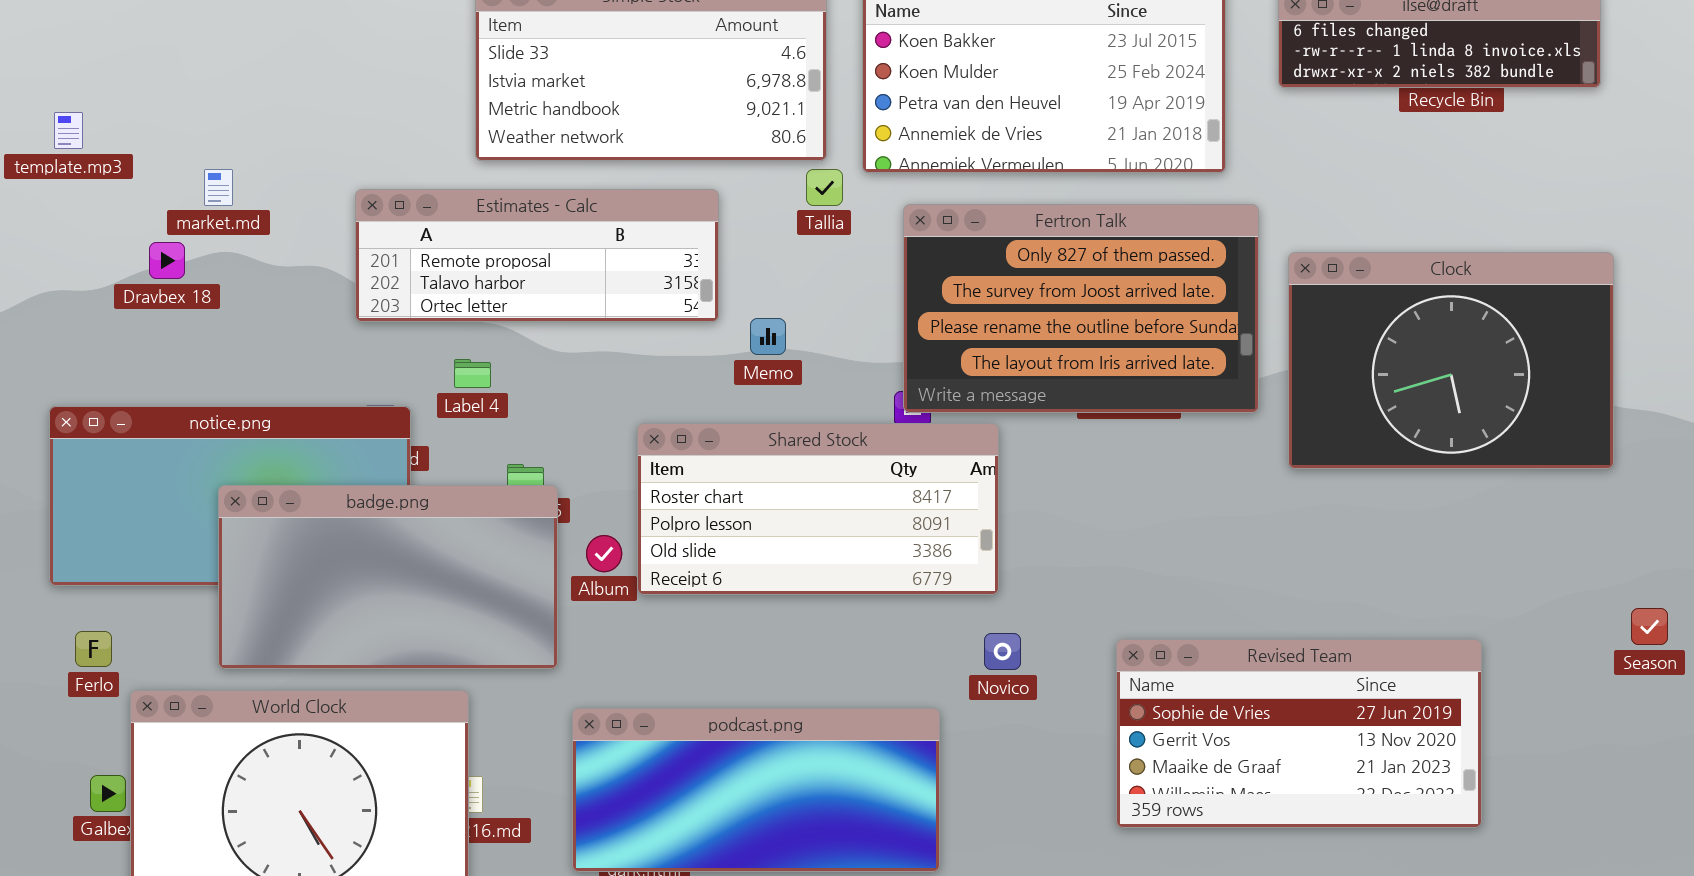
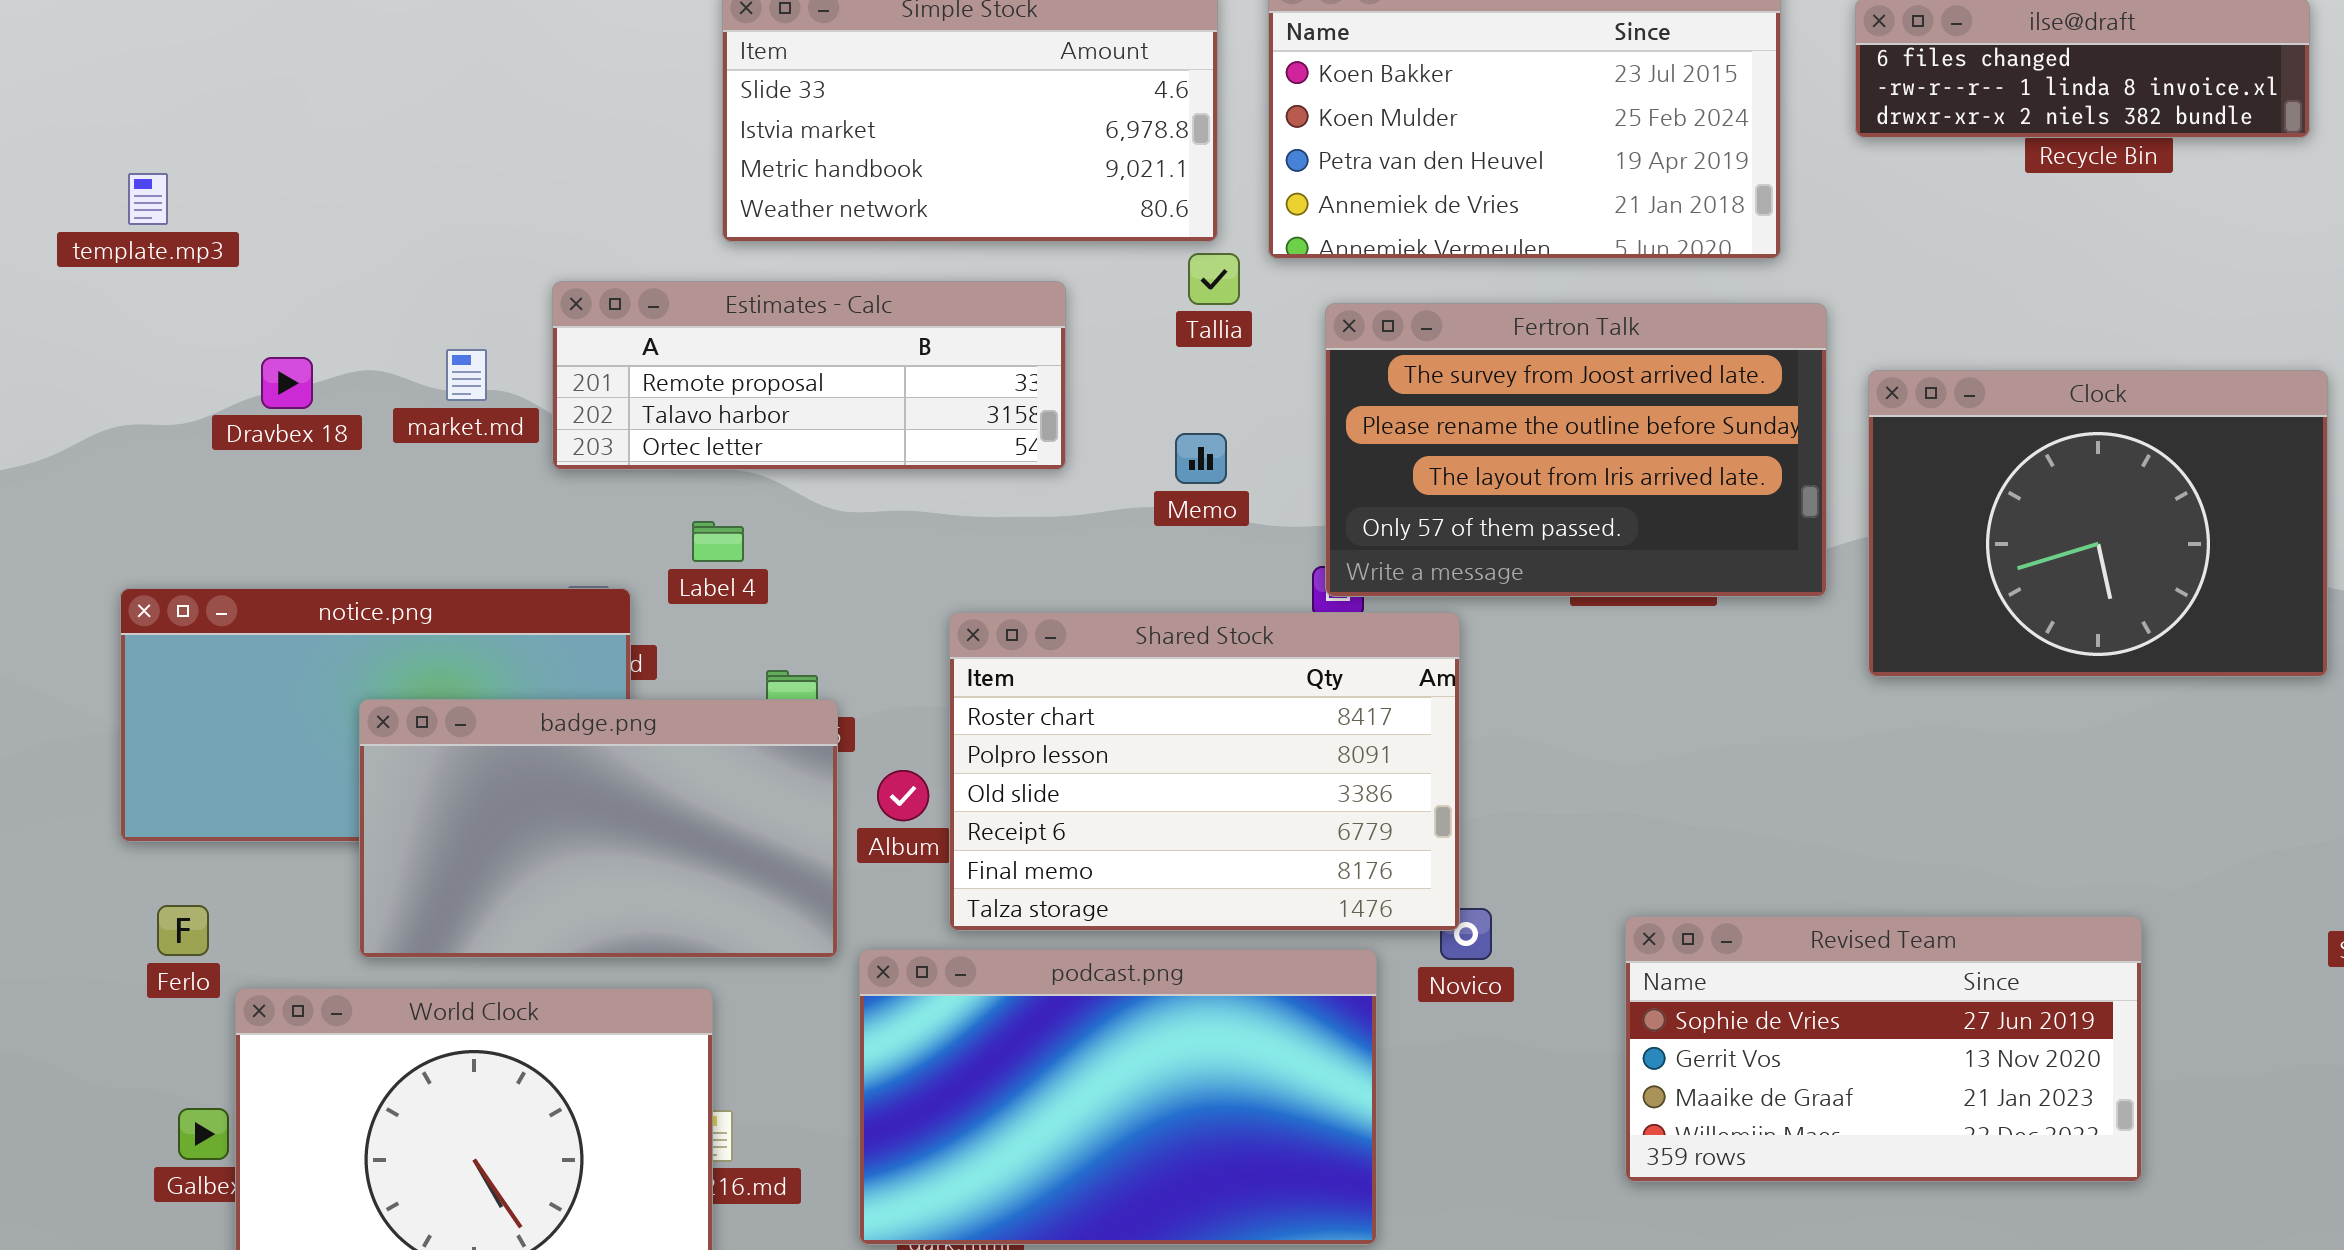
market.md: [204,169,233,206] -> [446,349,487,401], moved
Fertron Talk: [903,204,1259,413] -> [1325,303,1827,597], scrolled down 1 row
Memo: [750,318,786,355] -> [1175,433,1227,484], moved
Shared Stock: [637,423,999,595] -> [949,612,1460,931], resized
podcast.png: [572,708,940,872] -> [859,949,1377,1245], resized

